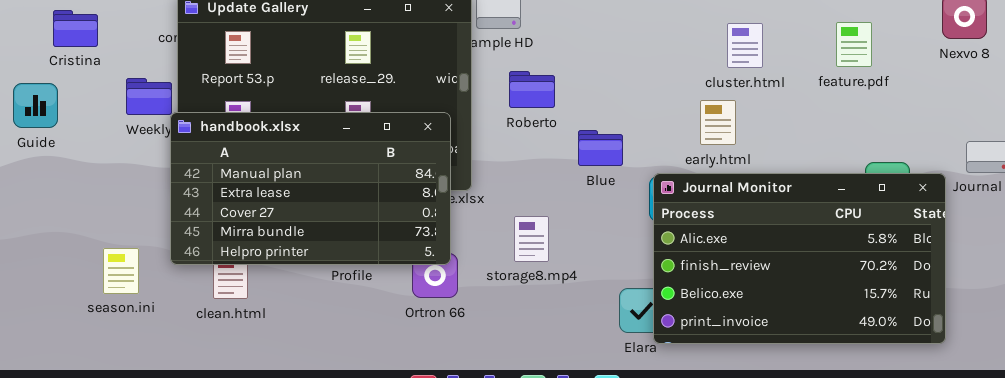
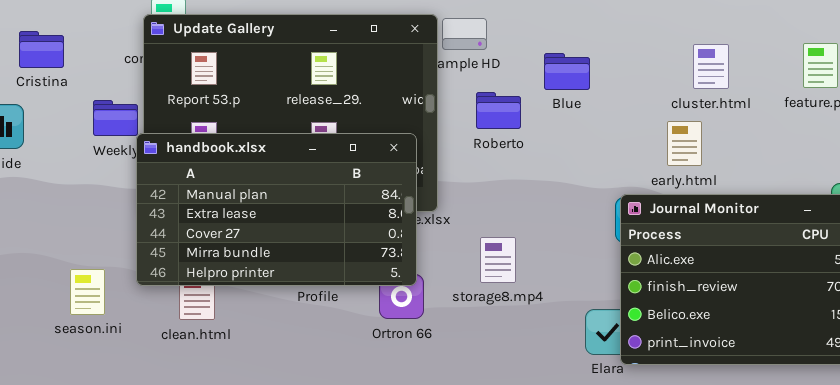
Blue: [578,130,623,166] -> [544,53,590,90], moved

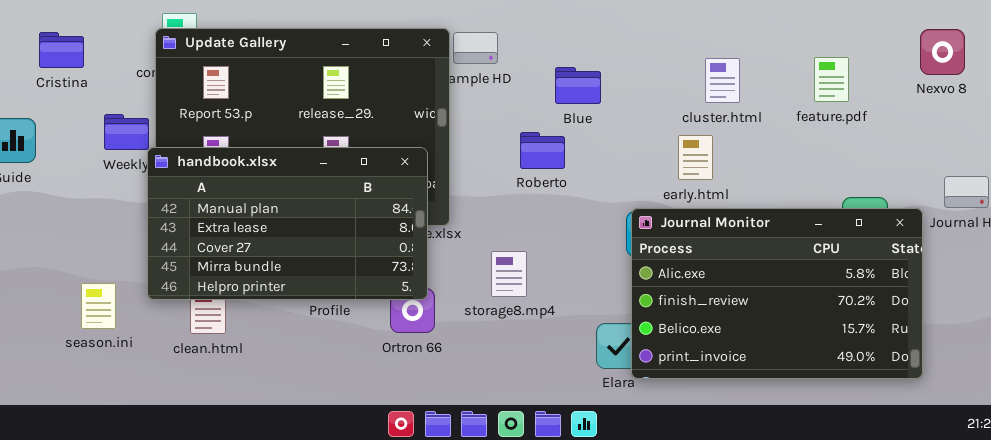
Cristina: [19,31,64,68] -> [39,32,84,68], moved
Roberto: [476,92,521,129] -> [520,132,565,169], moved

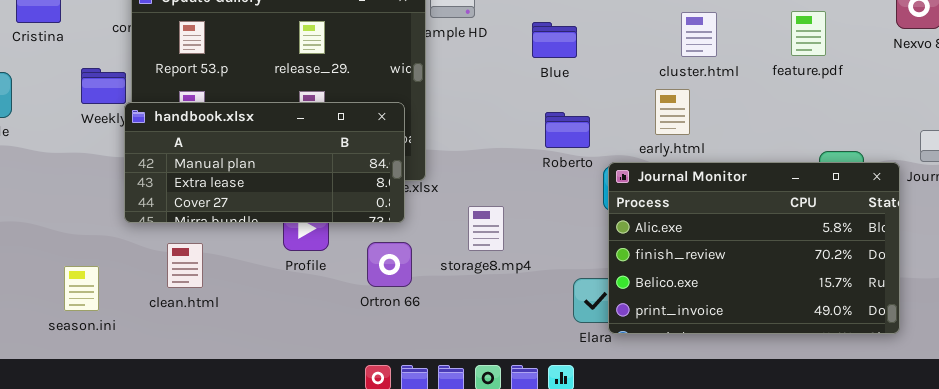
Roberto: [520,132,565,169] -> [545,112,590,148], moved
handbook.xlsx: [147,147,428,300] -> [124,102,405,223], resized
season.ini: [81,283,116,329] -> [64,266,99,311], moved

